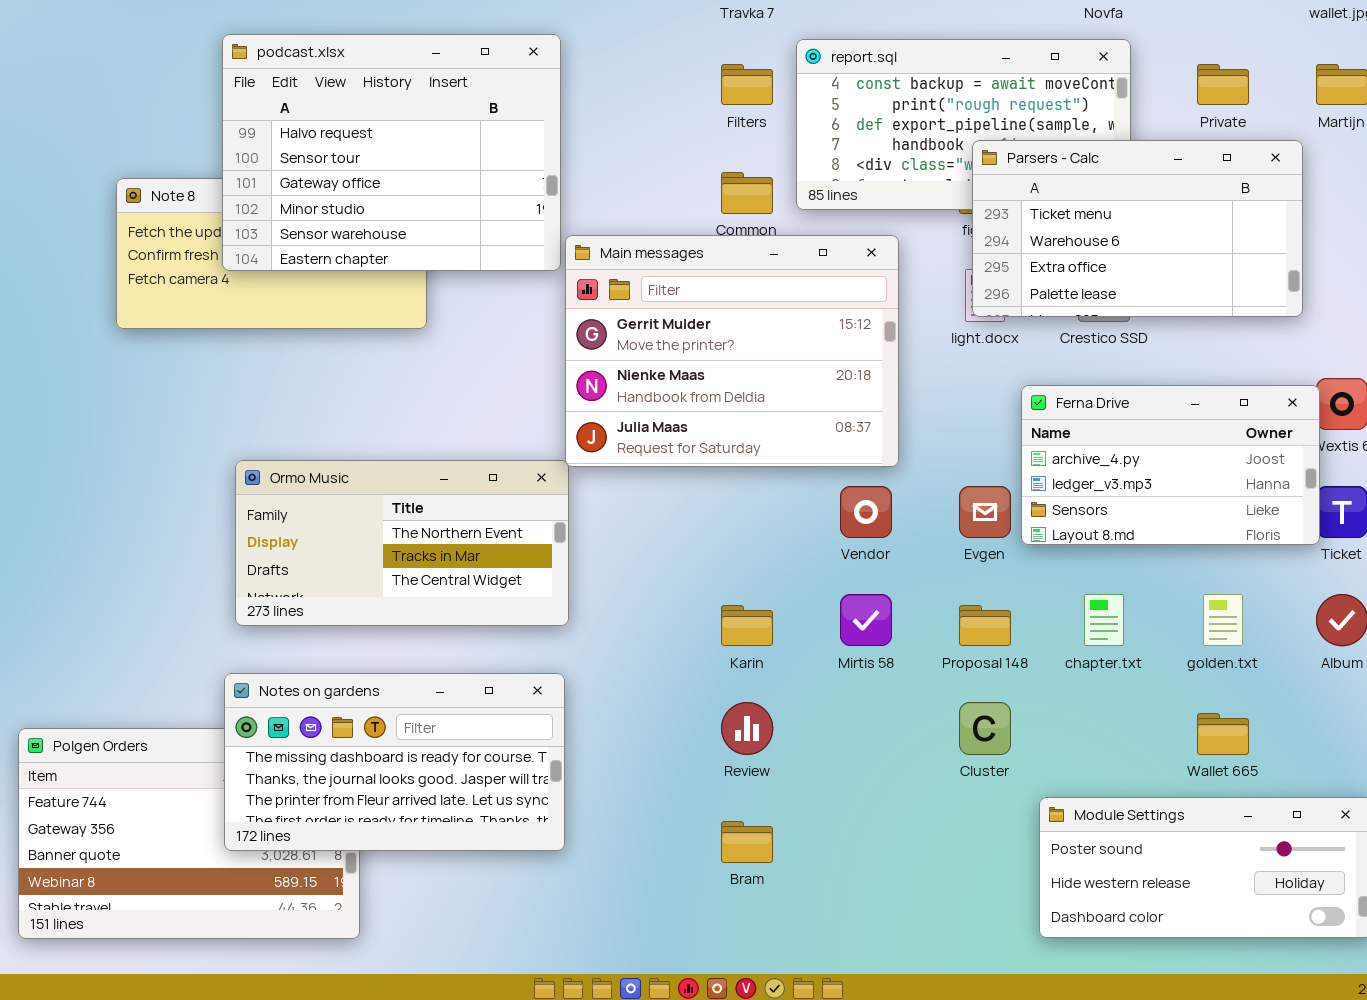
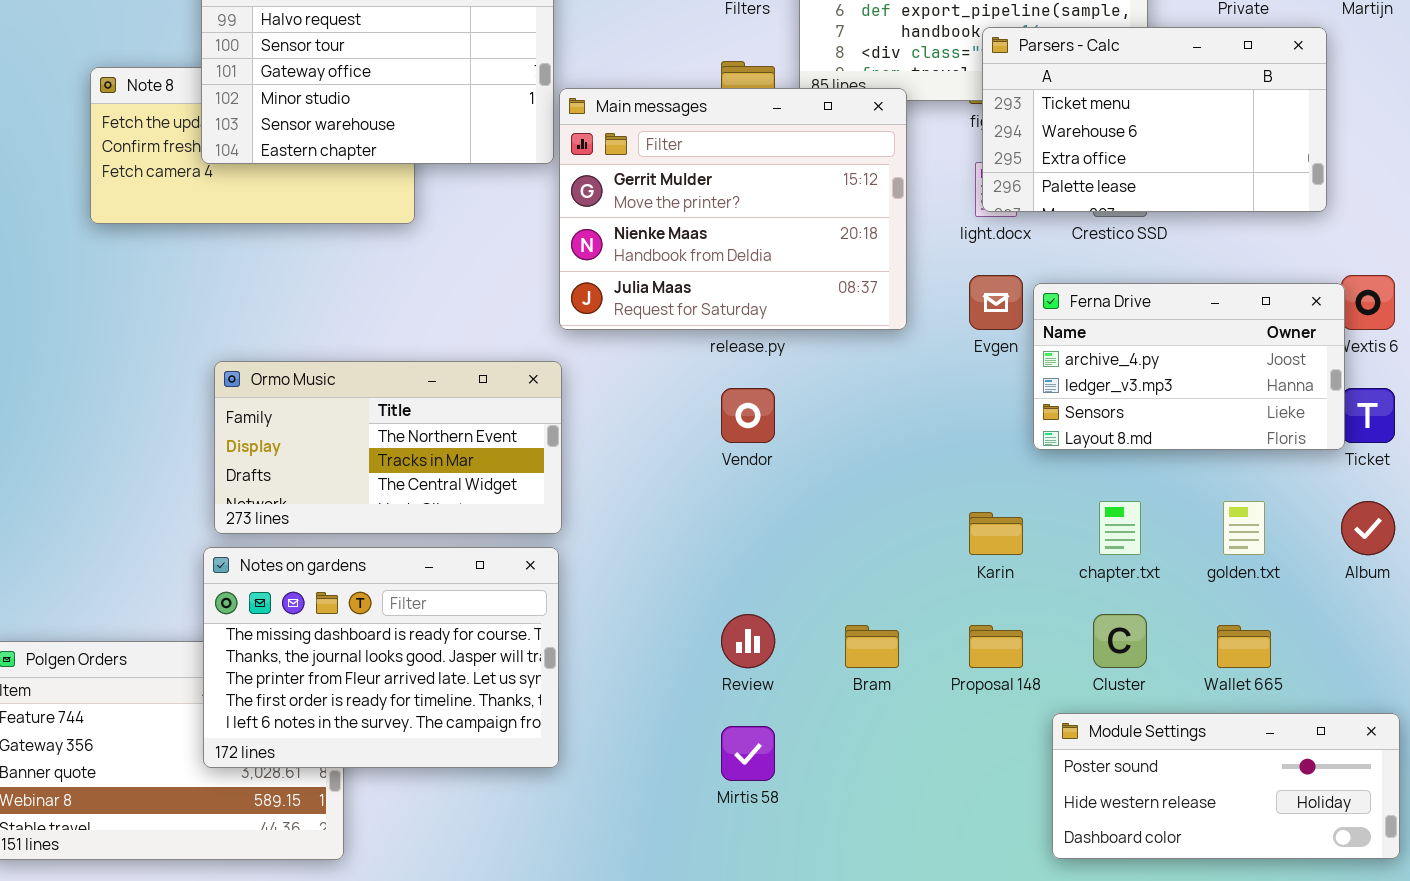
Main messages: [565,235,899,467] -> [559,88,907,330], moved
Vendor: [840,486,892,538] -> [721,388,775,443], moved
Evgen: [959,486,1011,538] -> [969,275,1023,330], moved
Mirtis 58: [840,594,892,646] -> [721,726,775,781], moved
Karin: [721,605,773,646] -> [969,512,1023,555], moved
Proposal 148: [959,605,1011,646] -> [969,625,1023,668], moved
Notes on gardens: [224,673,565,851] -> [203,547,559,768], resized
Cluster: [959,702,1011,755] -> [1093,614,1147,668], moved
Bram: [721,821,773,863] -> [845,625,899,668], moved

